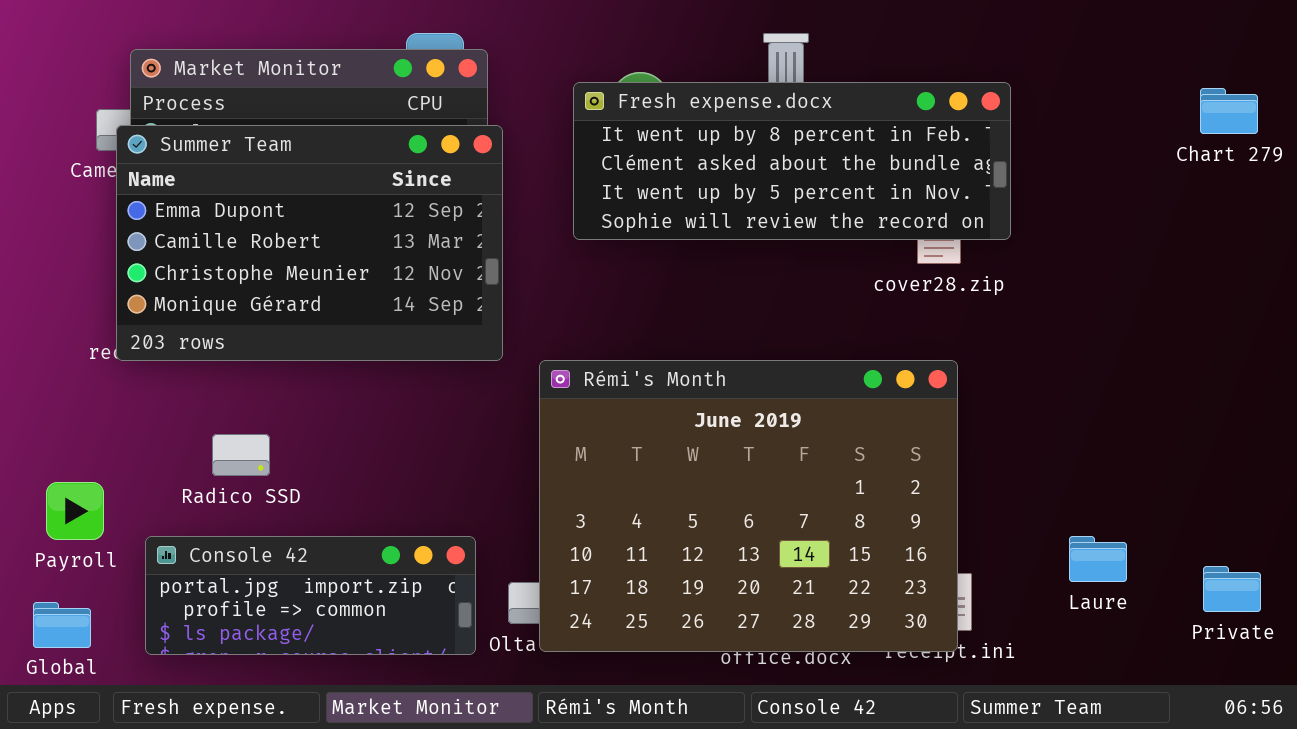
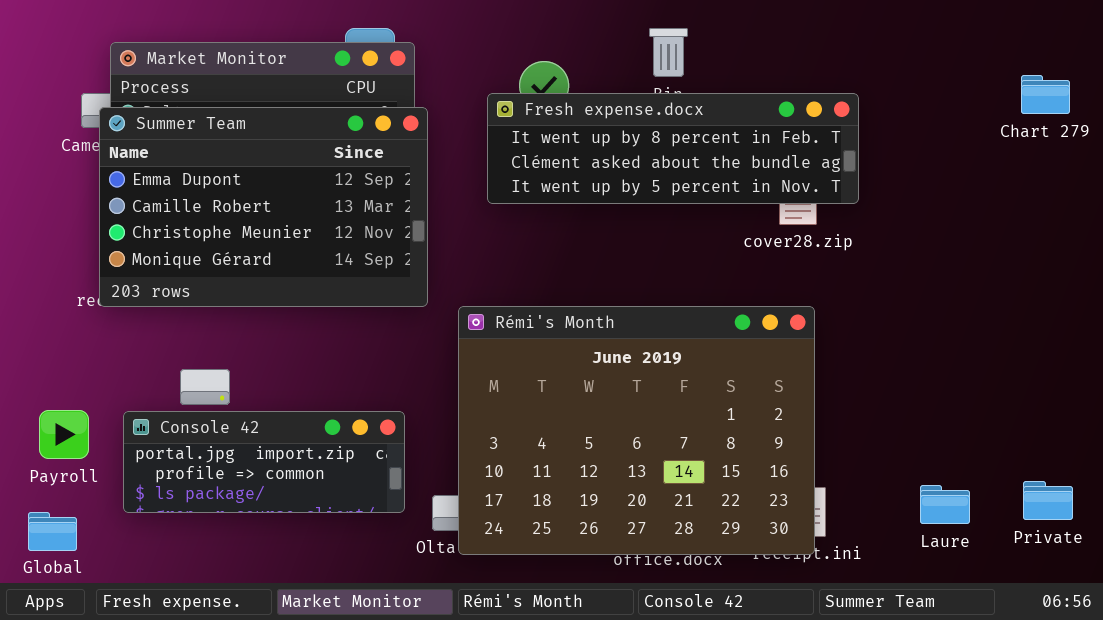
Fresh expense.docx: [573,82,1011,240] -> [487,93,859,204], resized
Console 42: [145,536,476,655] -> [123,411,405,513], moved
Laure: [1069,536,1127,582] -> [920,485,970,524], moved

